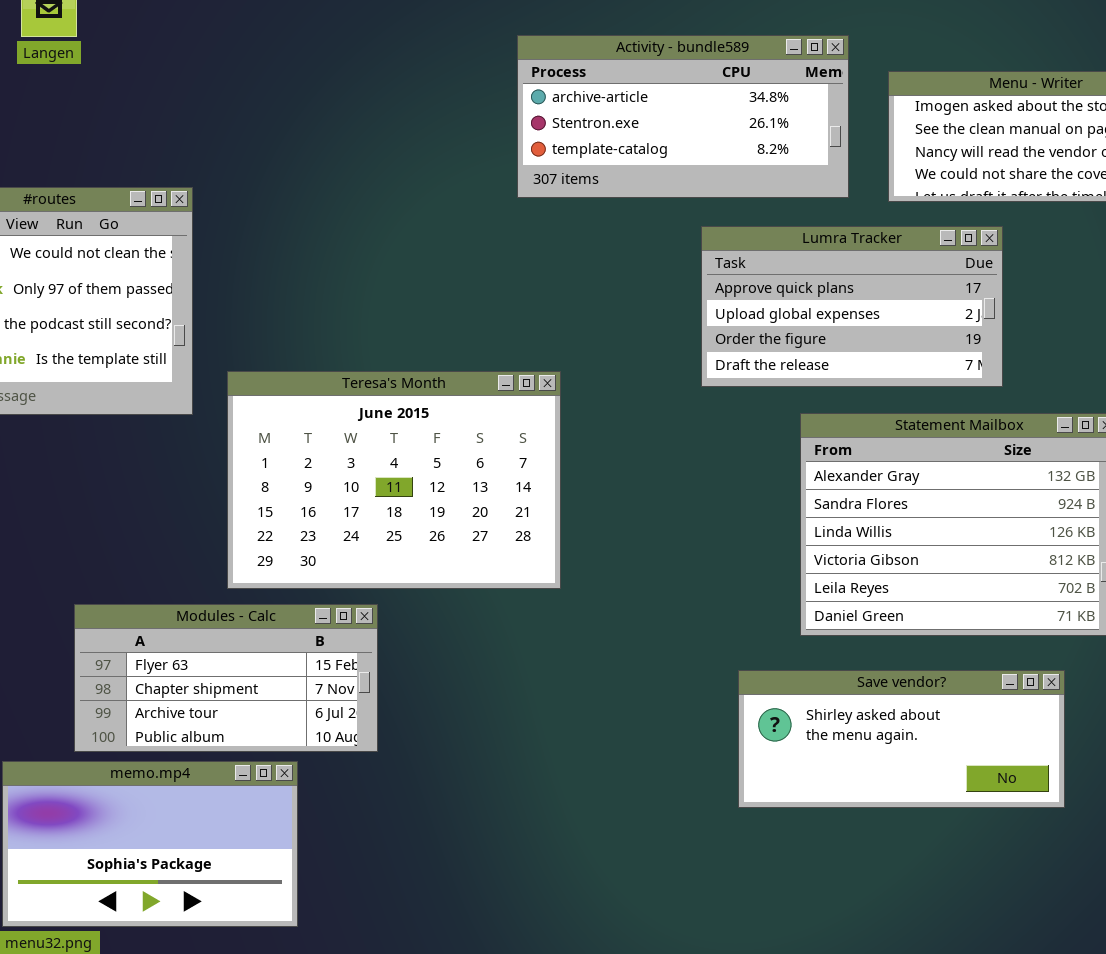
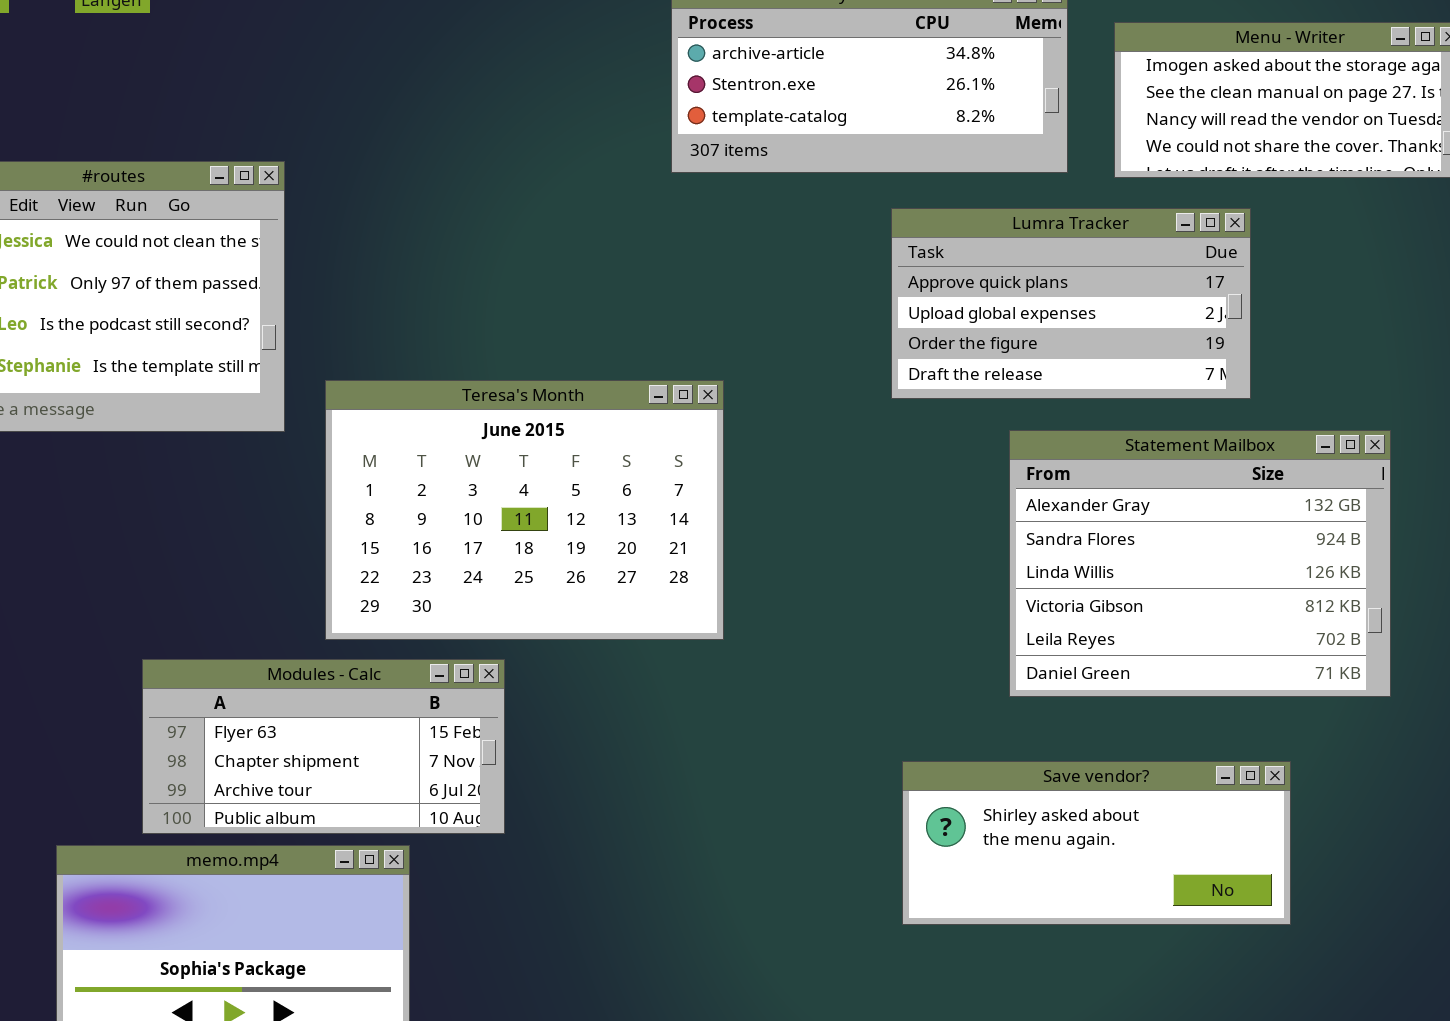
Save vendor?: [738,670,1065,808] -> [902,761,1291,925], moved

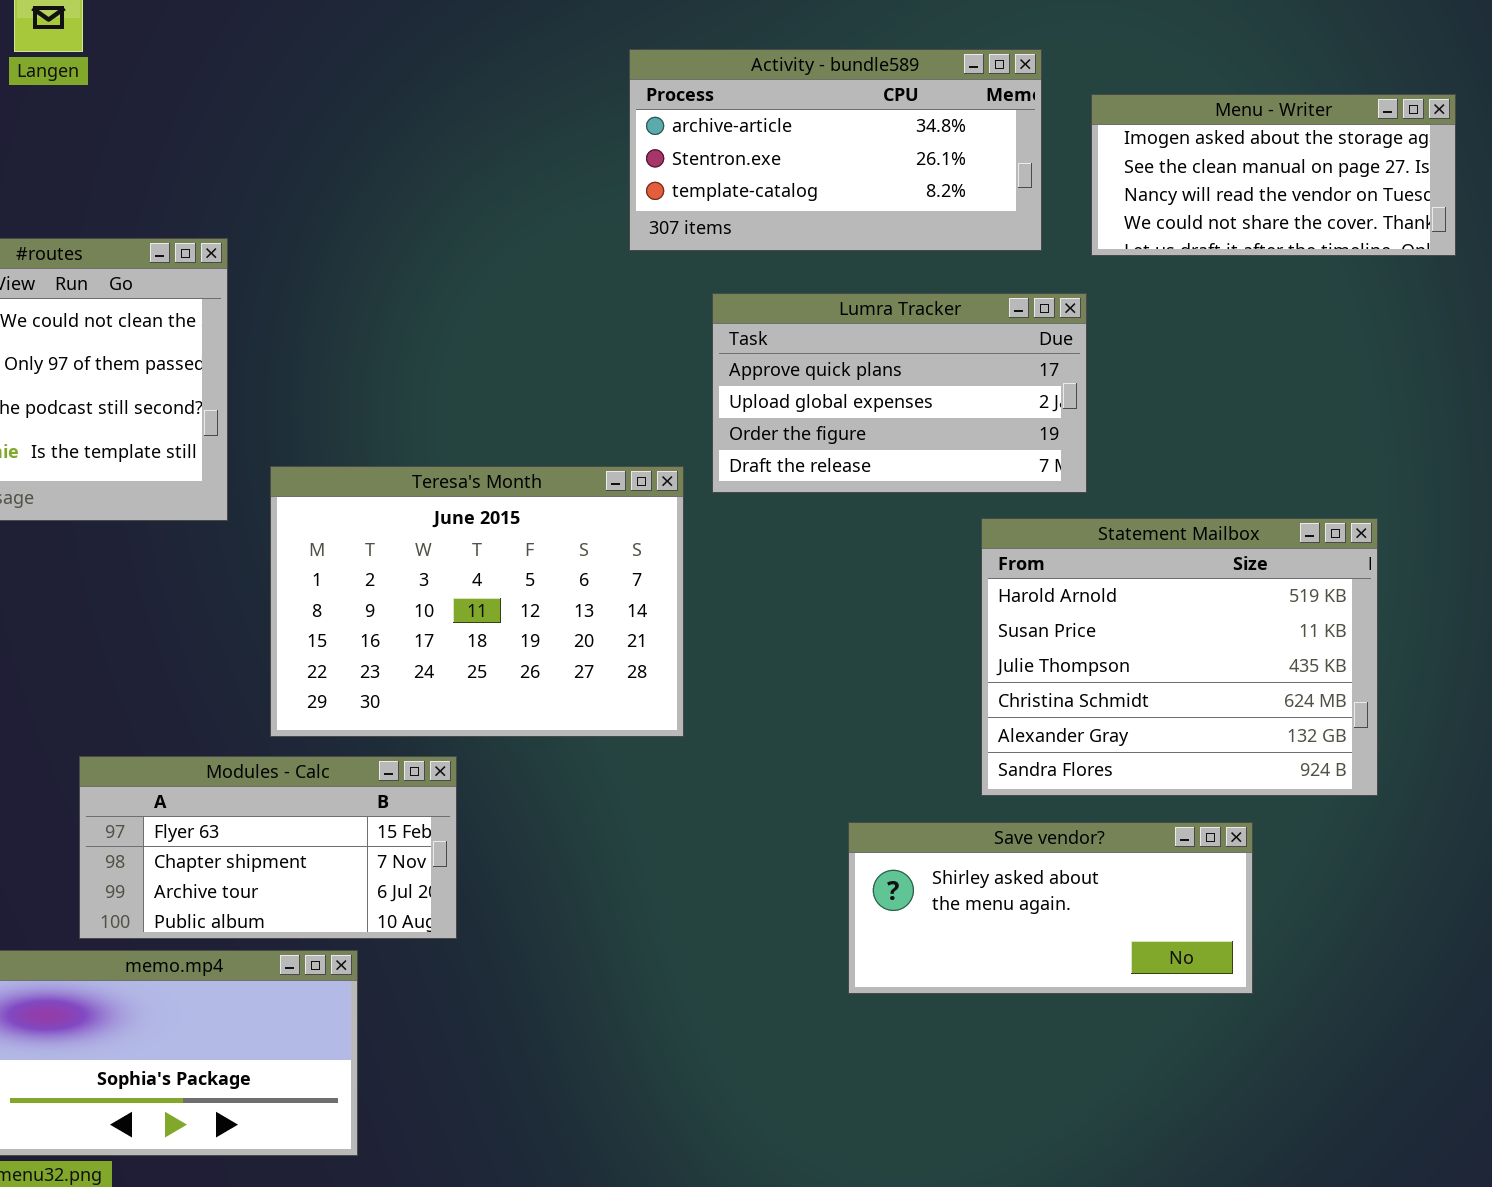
Lumra Tracker: [891,208,1251,399] -> [712,293,1087,493], moved
Statement Mailbox: [1009,430,1391,697] -> [981,518,1378,796], scrolled up 4 rows
Save vendor?: [902,761,1291,925] -> [848,822,1253,994], moved

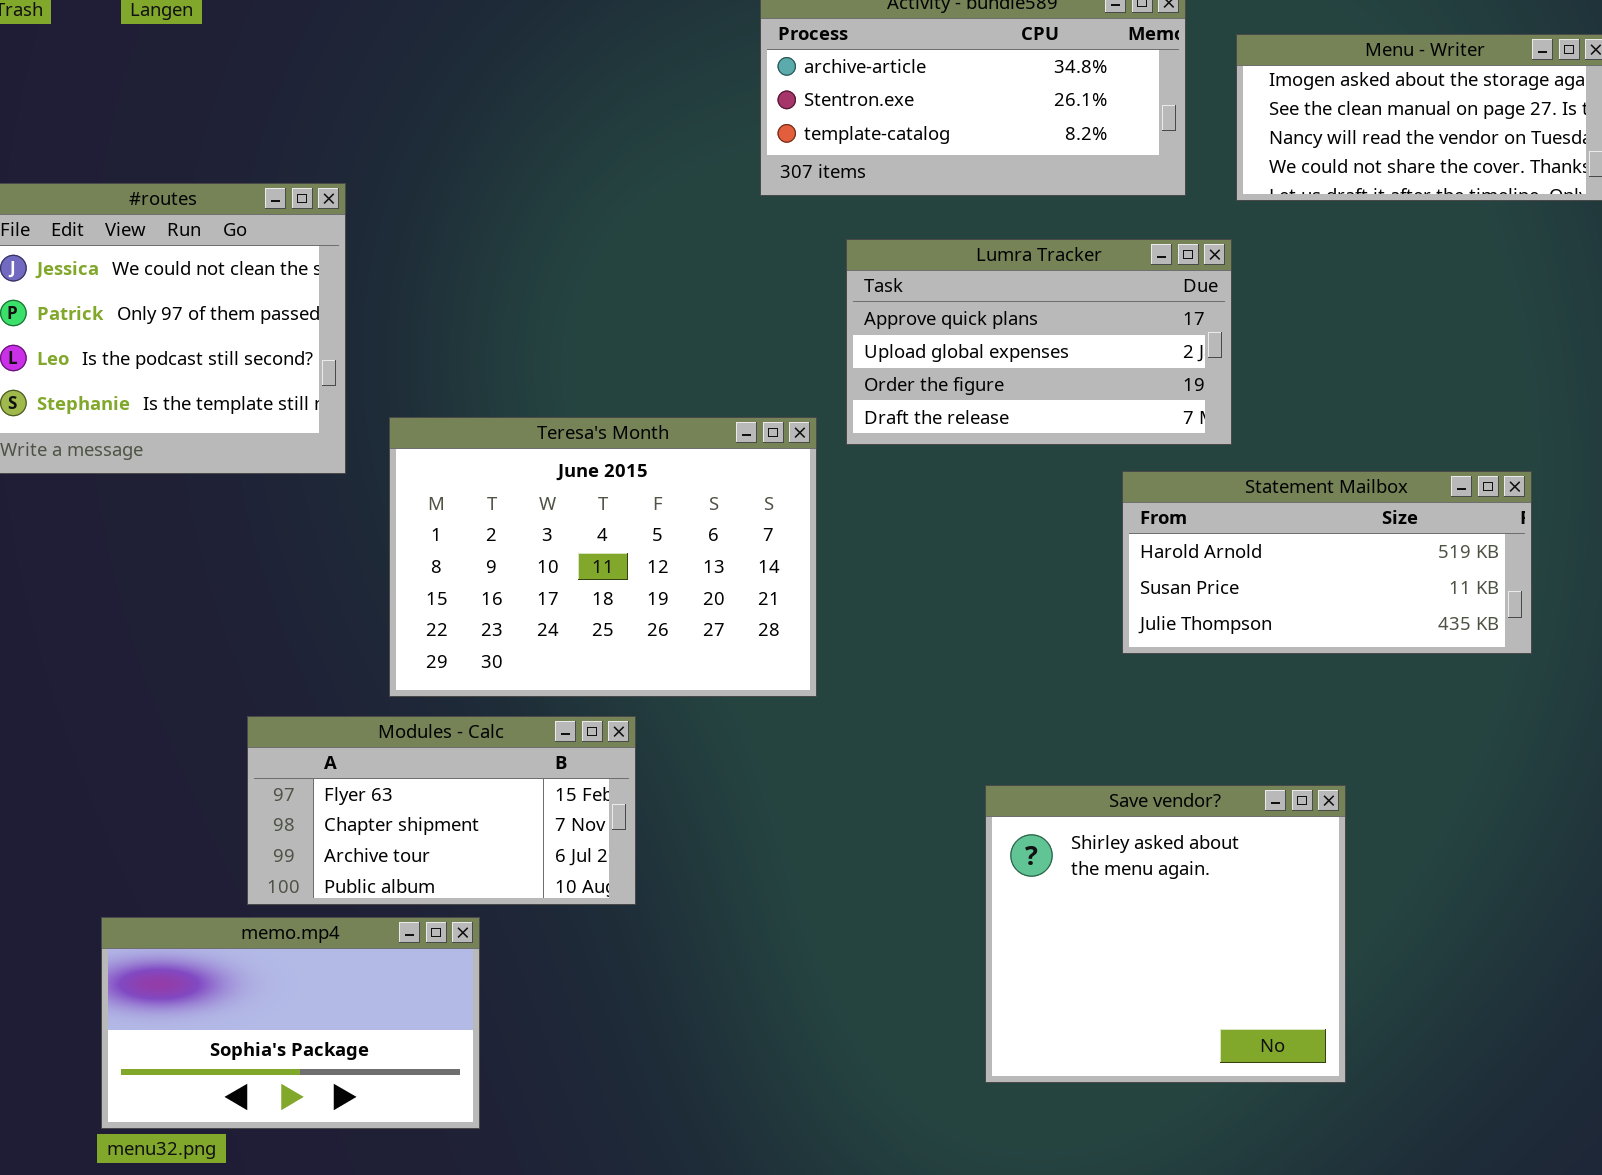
Statement Mailbox: [981,518,1378,796] -> [1122,471,1532,654], resized
Modules - Calc: [79,756,457,939] -> [247,716,636,905], moved
Save vendor?: [848,822,1253,994] -> [985,785,1346,1083], resized

